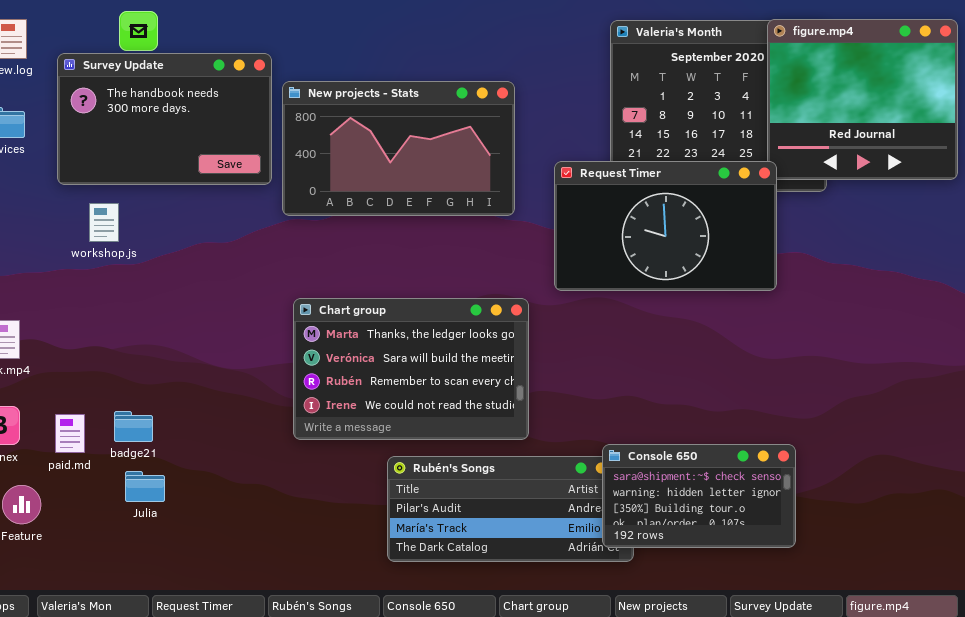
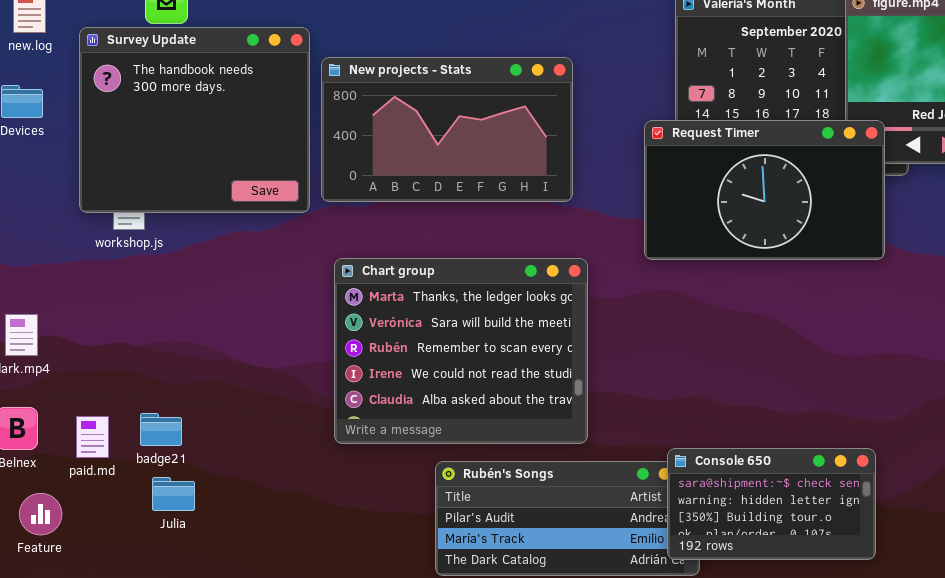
Survey Update: [57,53,272,185] -> [79,27,310,213], resized
Request Timer: [554,161,777,291] -> [644,120,885,260], moved
Chart group: [293,298,529,440] -> [334,258,588,444], resized

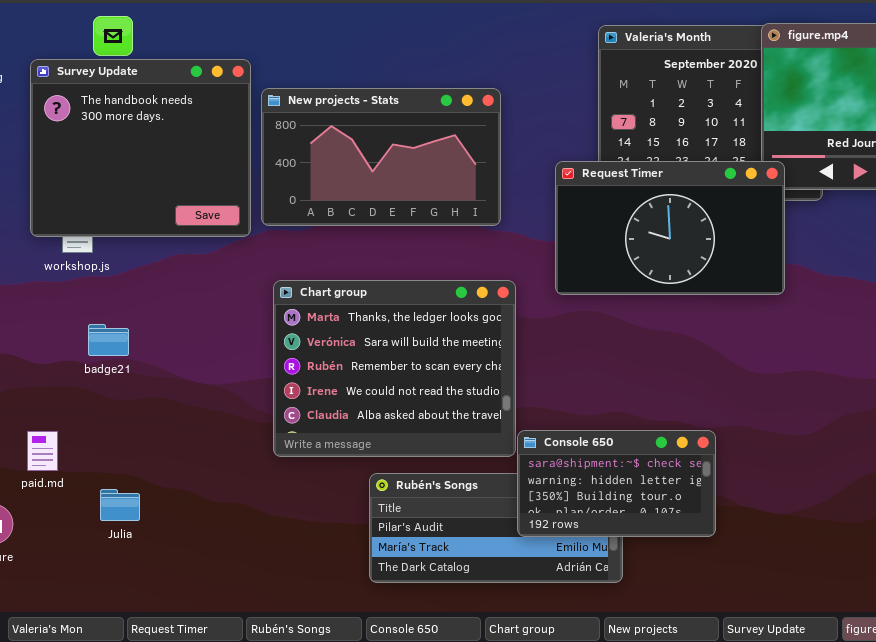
Request Timer: [644,120,885,260] -> [555,161,785,295], moved
badge21: [140,413,182,446] -> [88,324,129,356], moved
Console 650: [667,448,876,560] -> [517,430,716,537], moved

